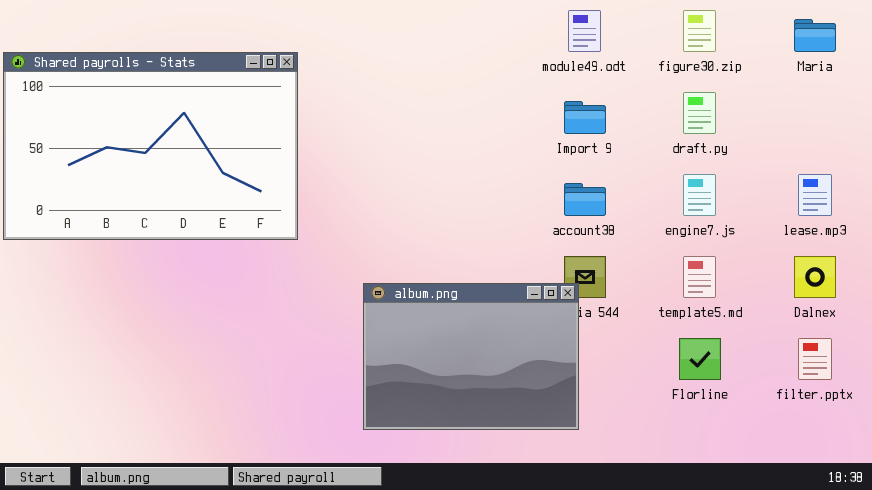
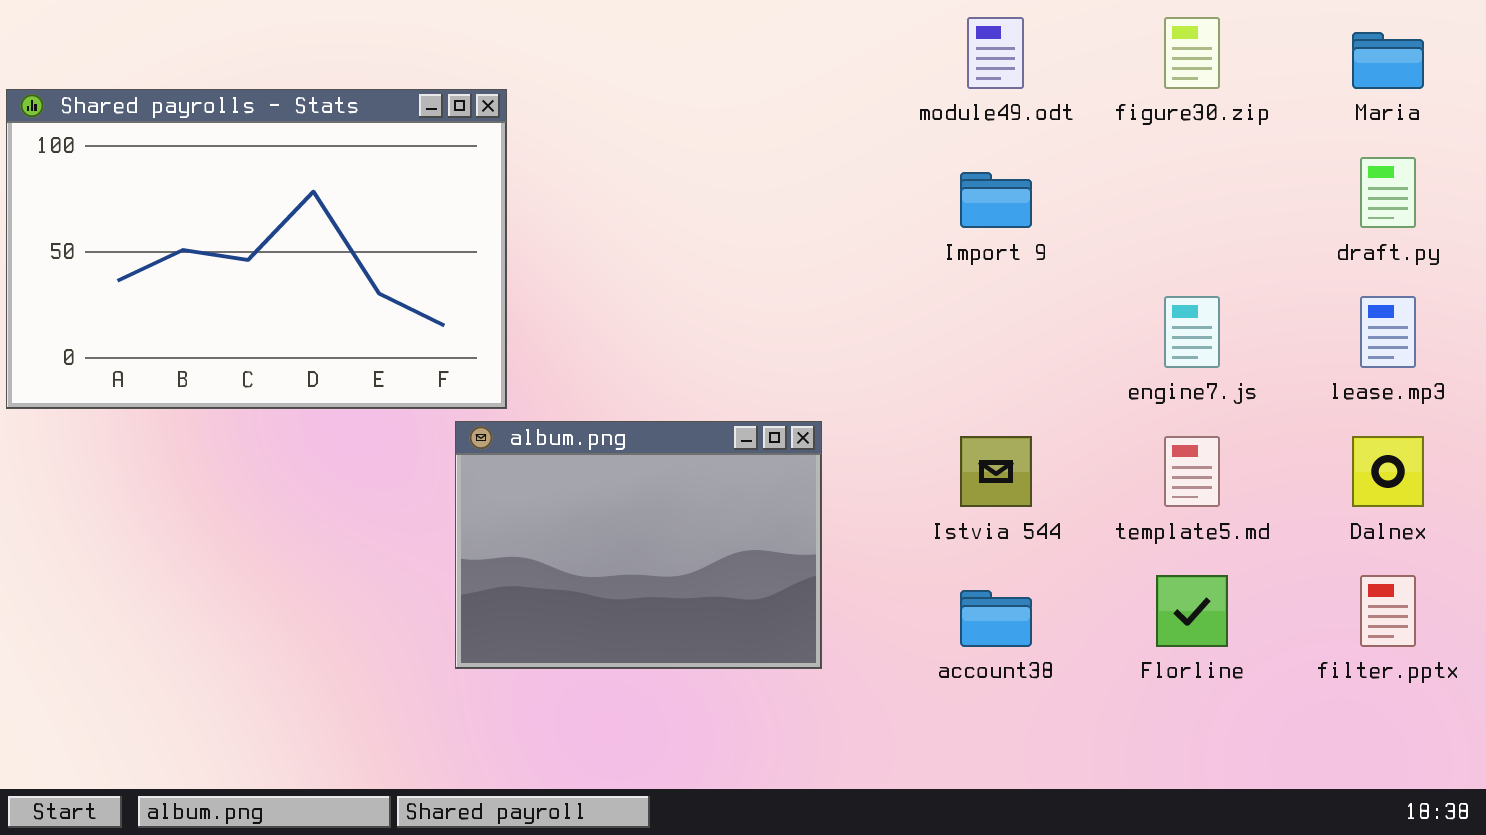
draft.py: [683,92,716,134] -> [1360,157,1416,228], moved
account38: [564,183,606,216] -> [960,590,1032,647], moved
album.png: [363,283,579,430] -> [455,421,822,669], moved

